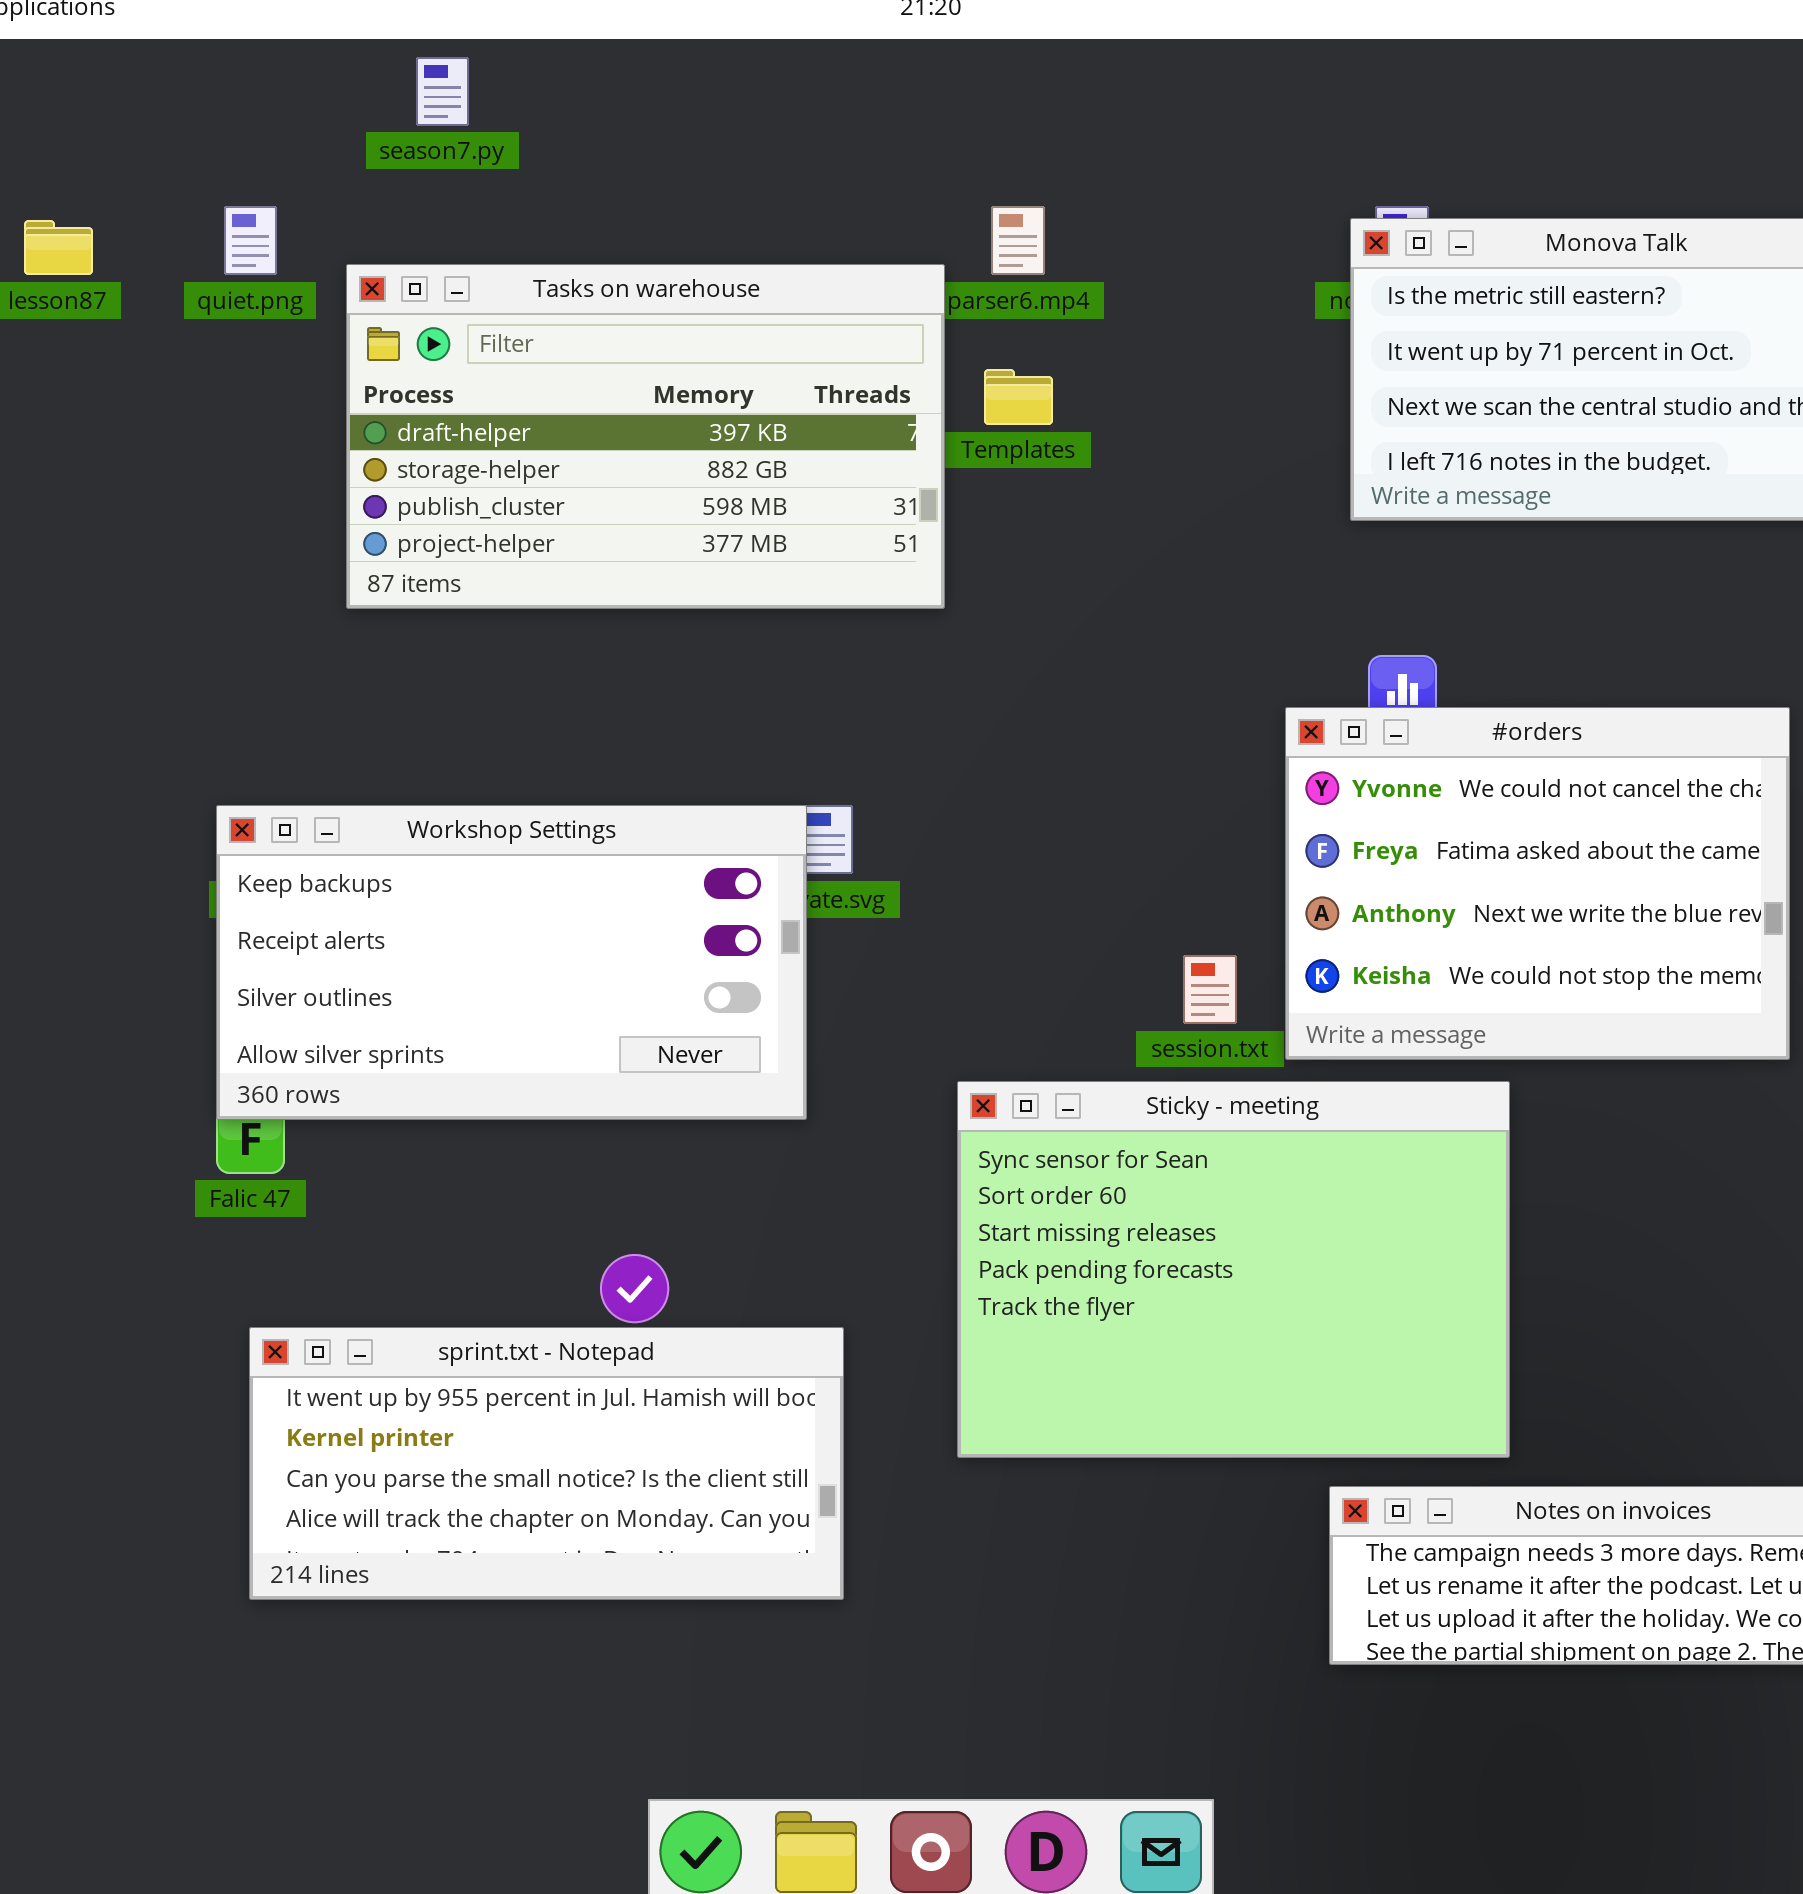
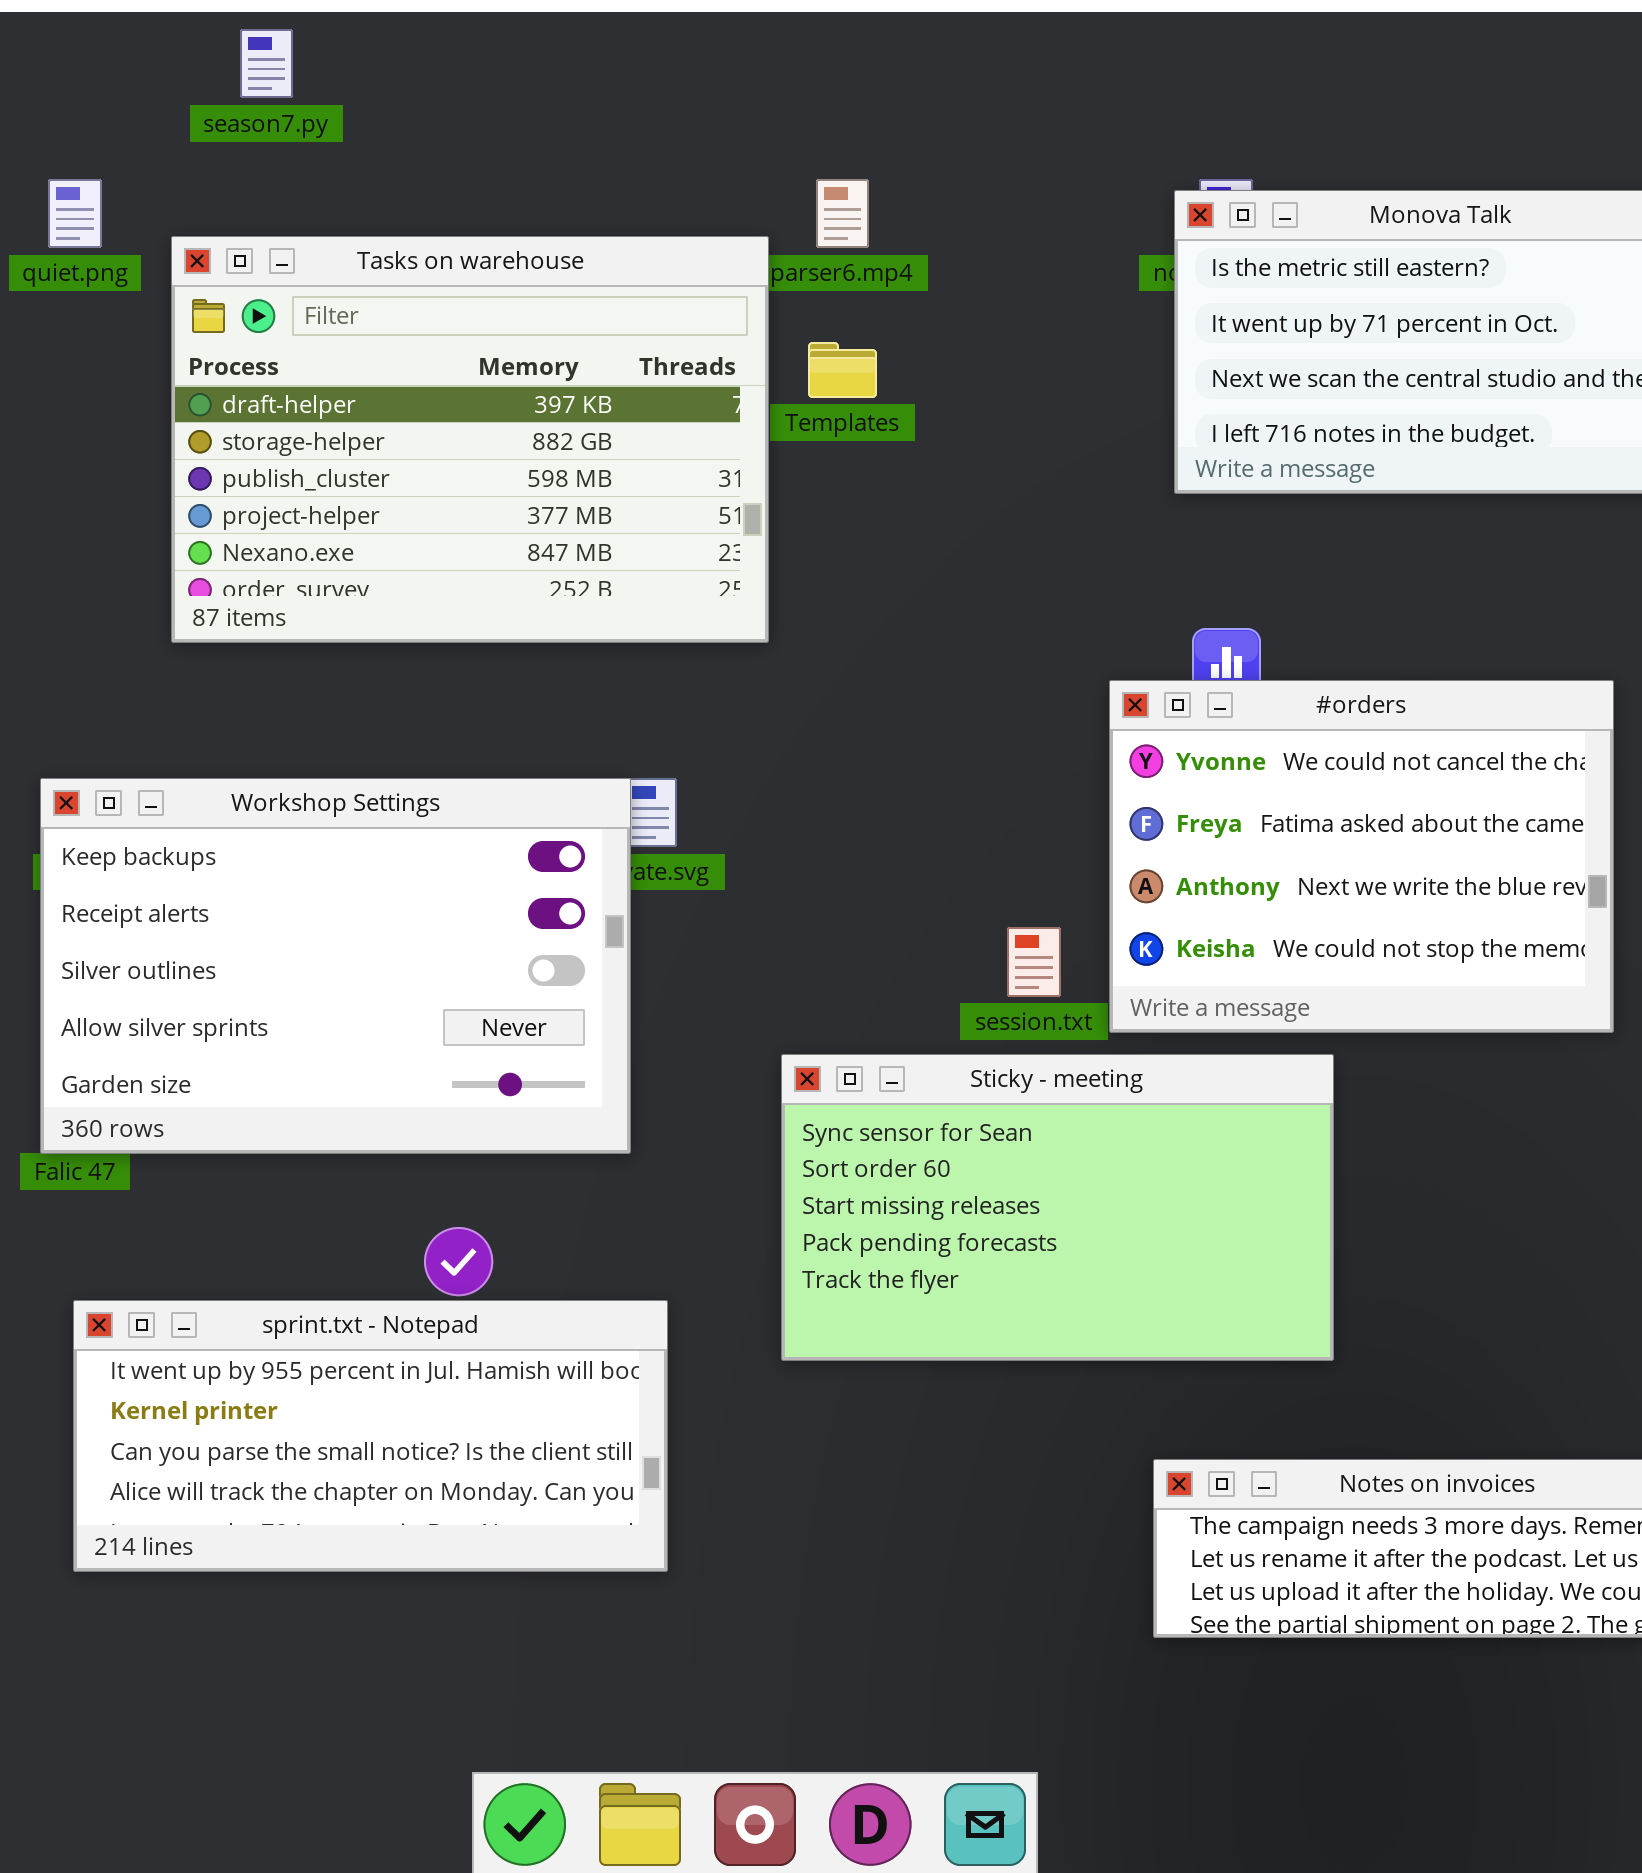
Tasks on warehouse: [346,264,945,609] -> [171,236,769,643], resized
Workshop Settings: [216,805,807,1120] -> [40,778,631,1154], resized
Sticky - meeting: [957,1081,1510,1458] -> [781,1054,1334,1361], resized

